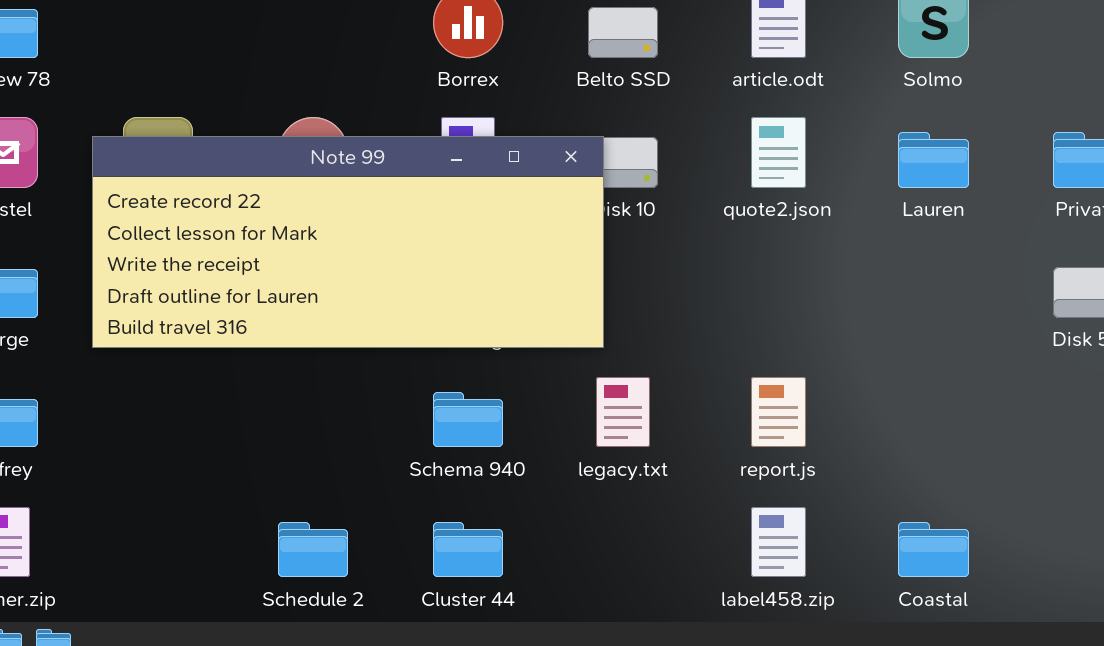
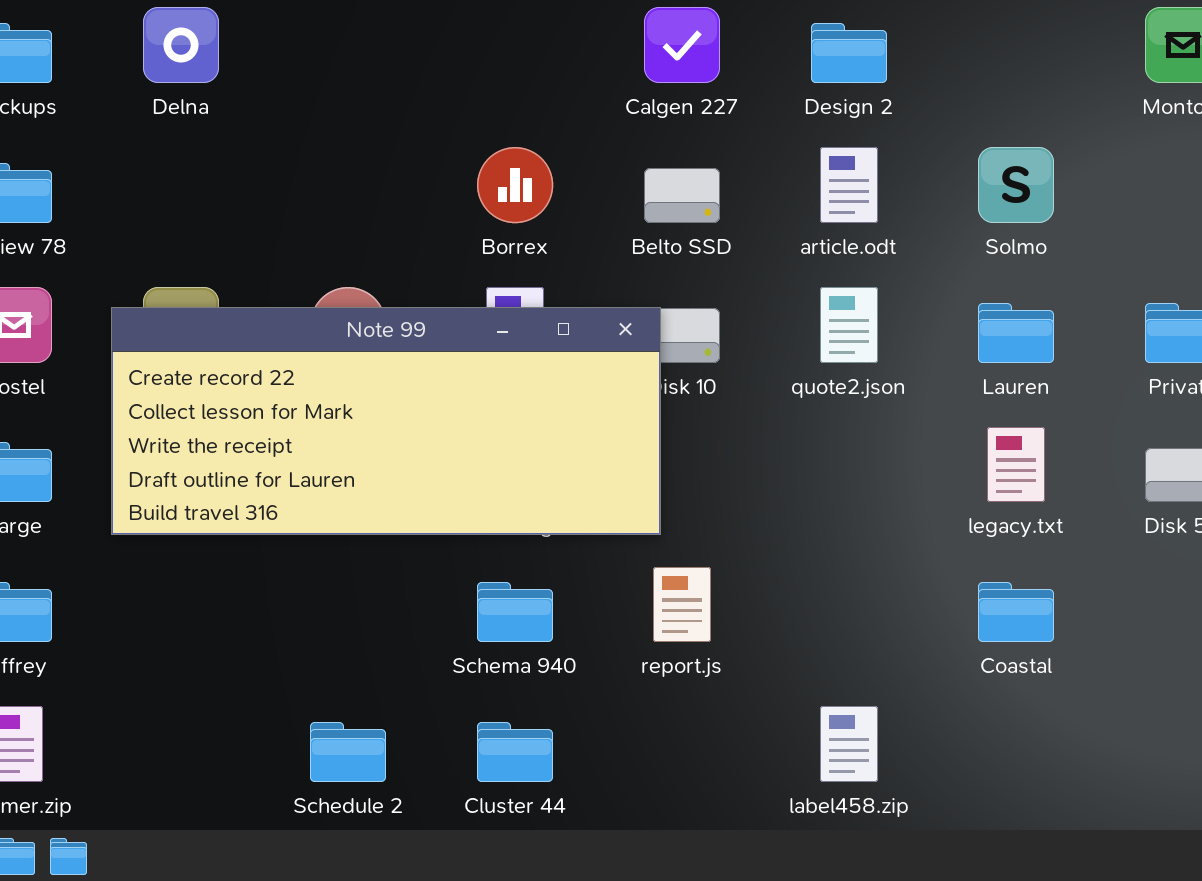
legacy.txt: [596,377,650,447] -> [987,427,1045,502], moved
report.js: [751,377,806,447] -> [653,567,711,642], moved
Coastal: [898,522,969,577] -> [978,582,1054,642], moved

